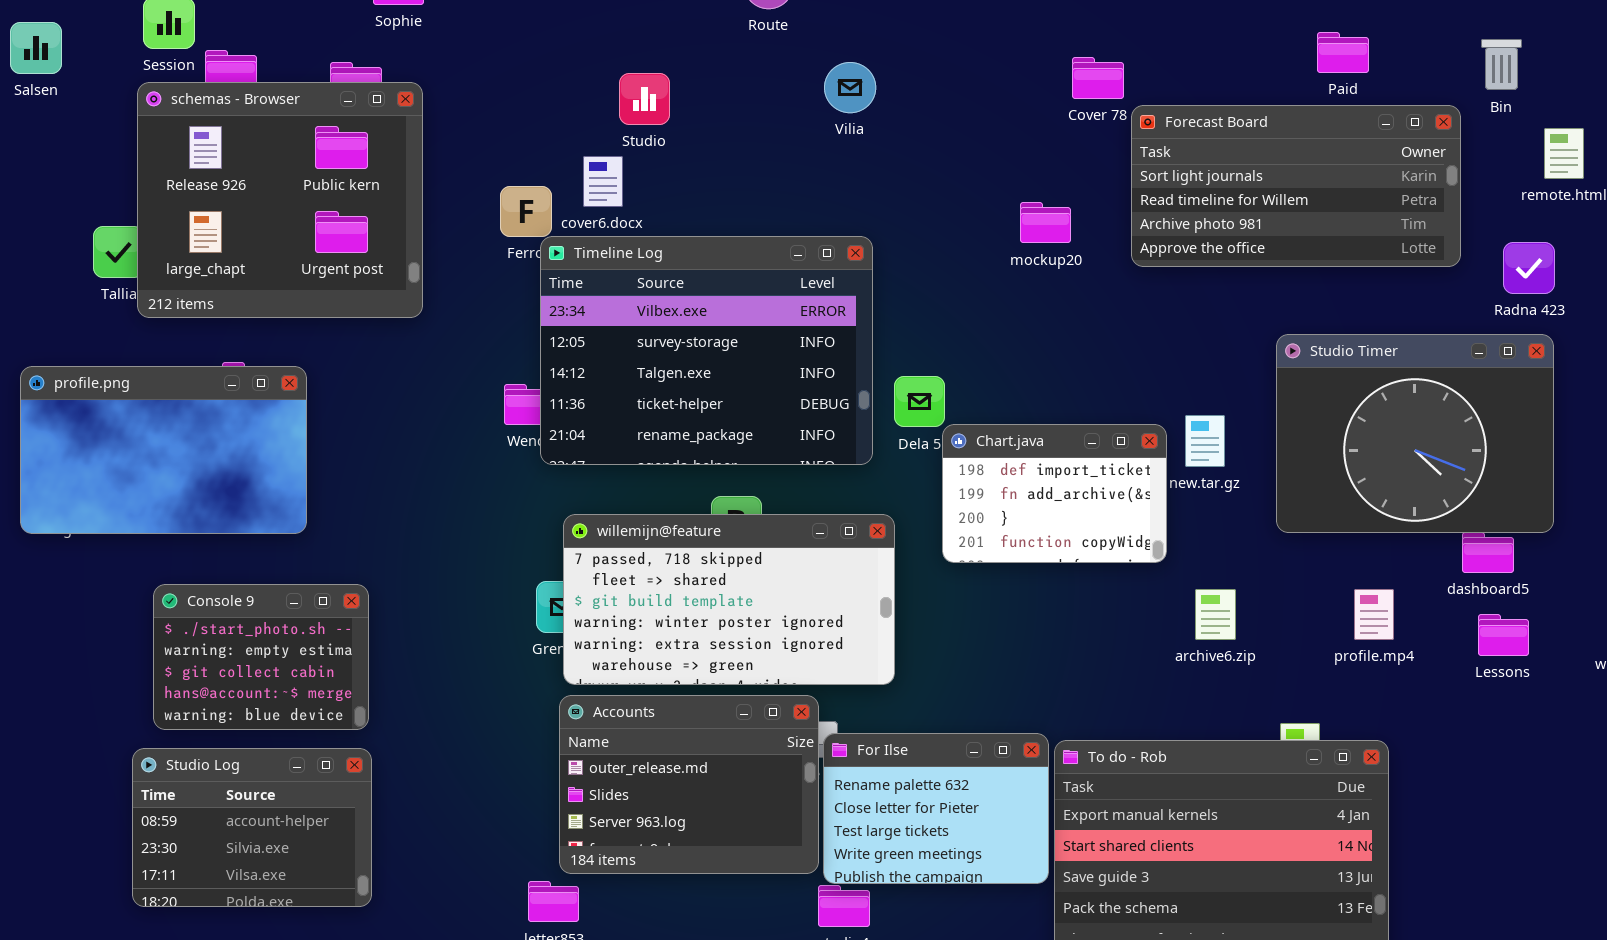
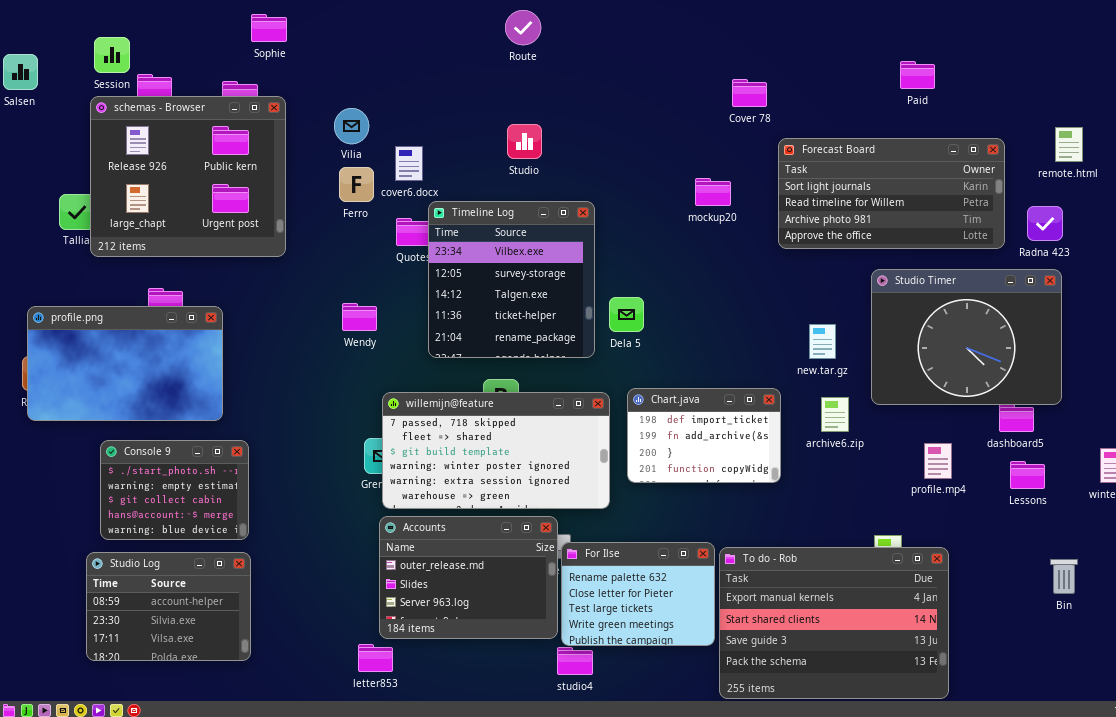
Bin: [1481,39,1522,90] -> [1050,559,1078,594], moved
Vilia: [824,62,876,113] -> [334,108,369,144], moved
Studio: [619,73,670,125] -> [507,124,542,159], moved
Forecast Board: [1131,105,1461,267] -> [778,138,1005,249], moved
Timeline Log: [540,236,873,465] -> [428,201,595,358], resized
profile.png: [20,366,307,534] -> [27,306,223,421], moved
Chart.java: [942,424,1167,563] -> [627,388,781,483], moved
archive6.zip: [1195,589,1236,640] -> [821,397,849,432], moved

